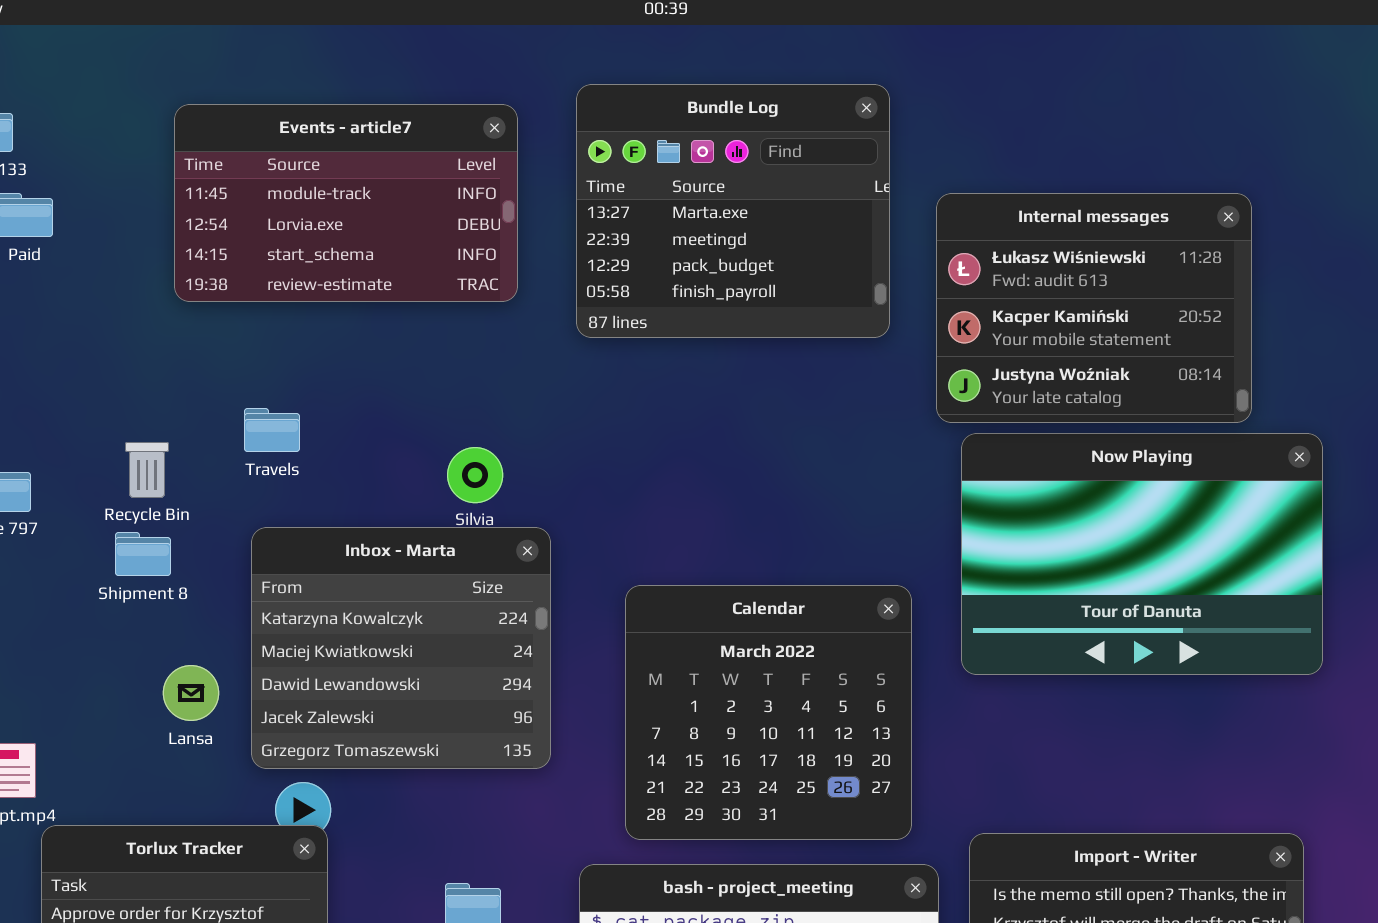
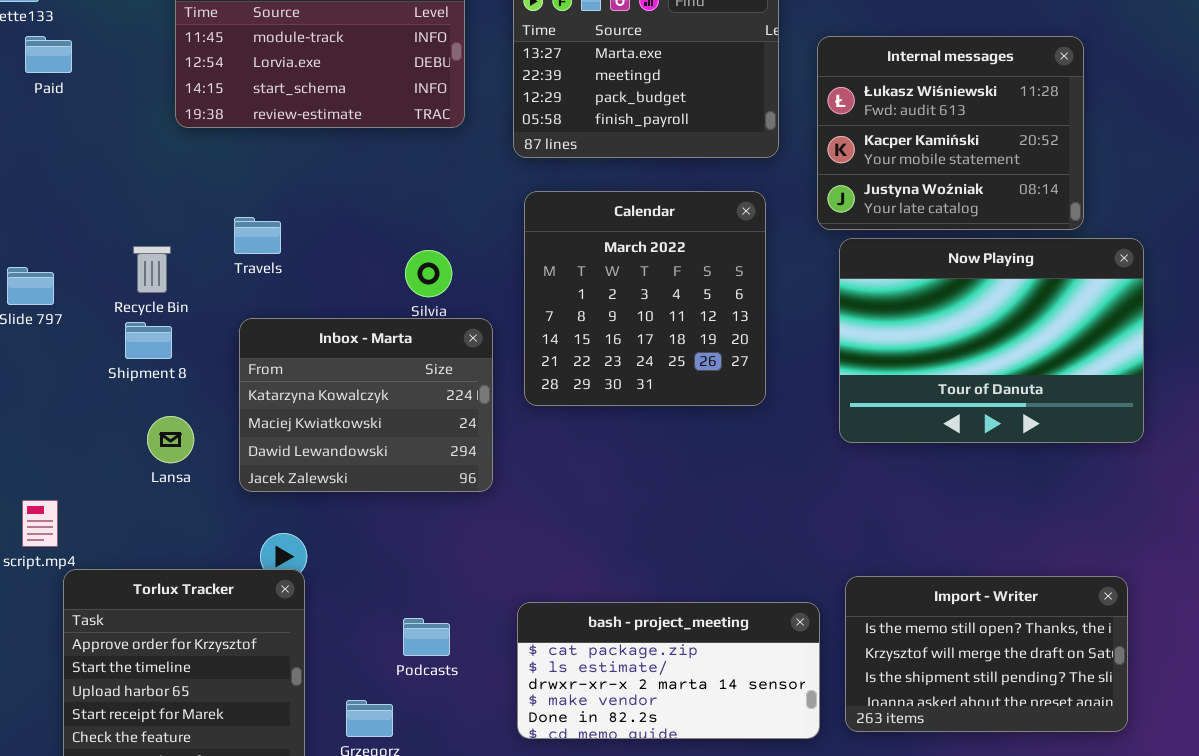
Inbox - Marta: [251,527,551,769] -> [239,318,493,492], resized
Calendar: [625,585,912,840] -> [524,191,766,406], moved
Lansa: [163,665,219,721] -> [147,416,194,463], moved

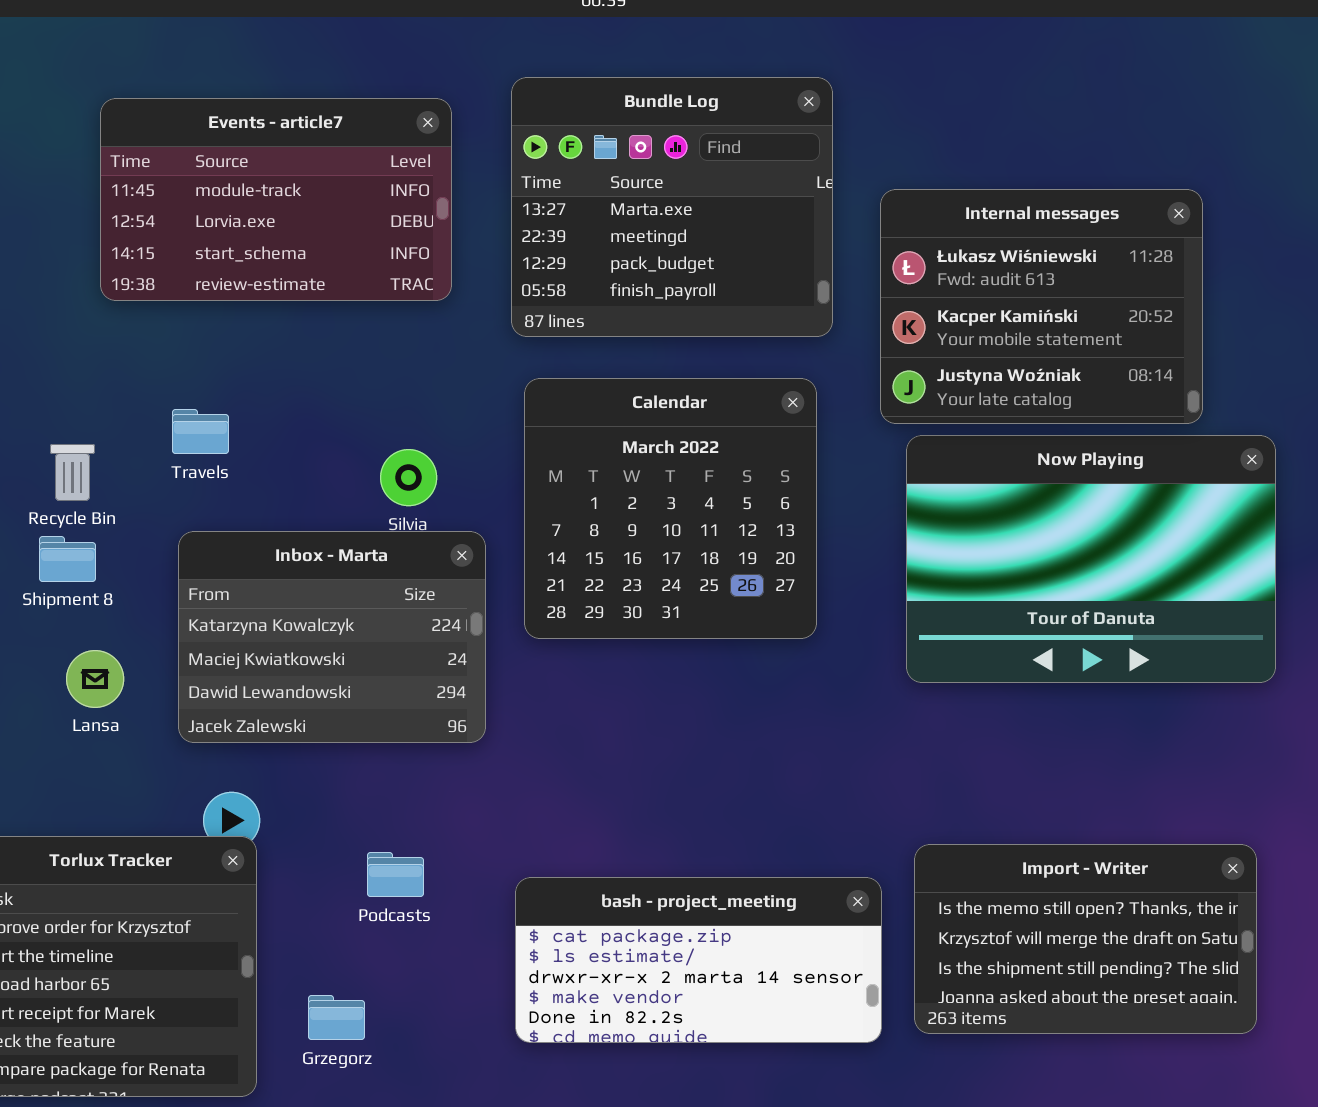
Podcasts: [403,618,450,656] -> [367,852,424,897], moved

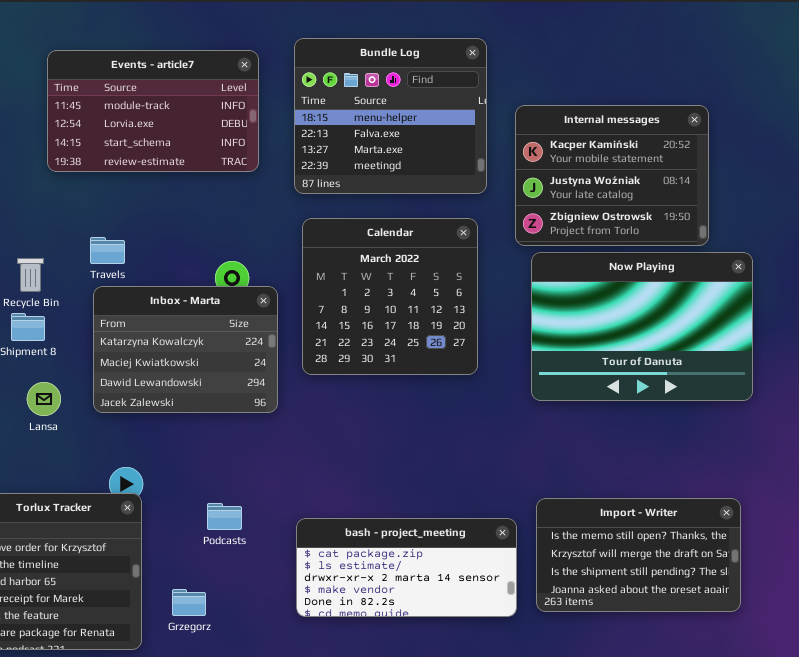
Bundle Log: [511,77,833,337] -> [294,38,487,194], scrolled up 2 rows
Internal messages: [880,189,1203,424] -> [515,105,709,246], scrolled down 1 row
Inbox - Marta: [178,531,486,743] -> [93,286,278,413], moved

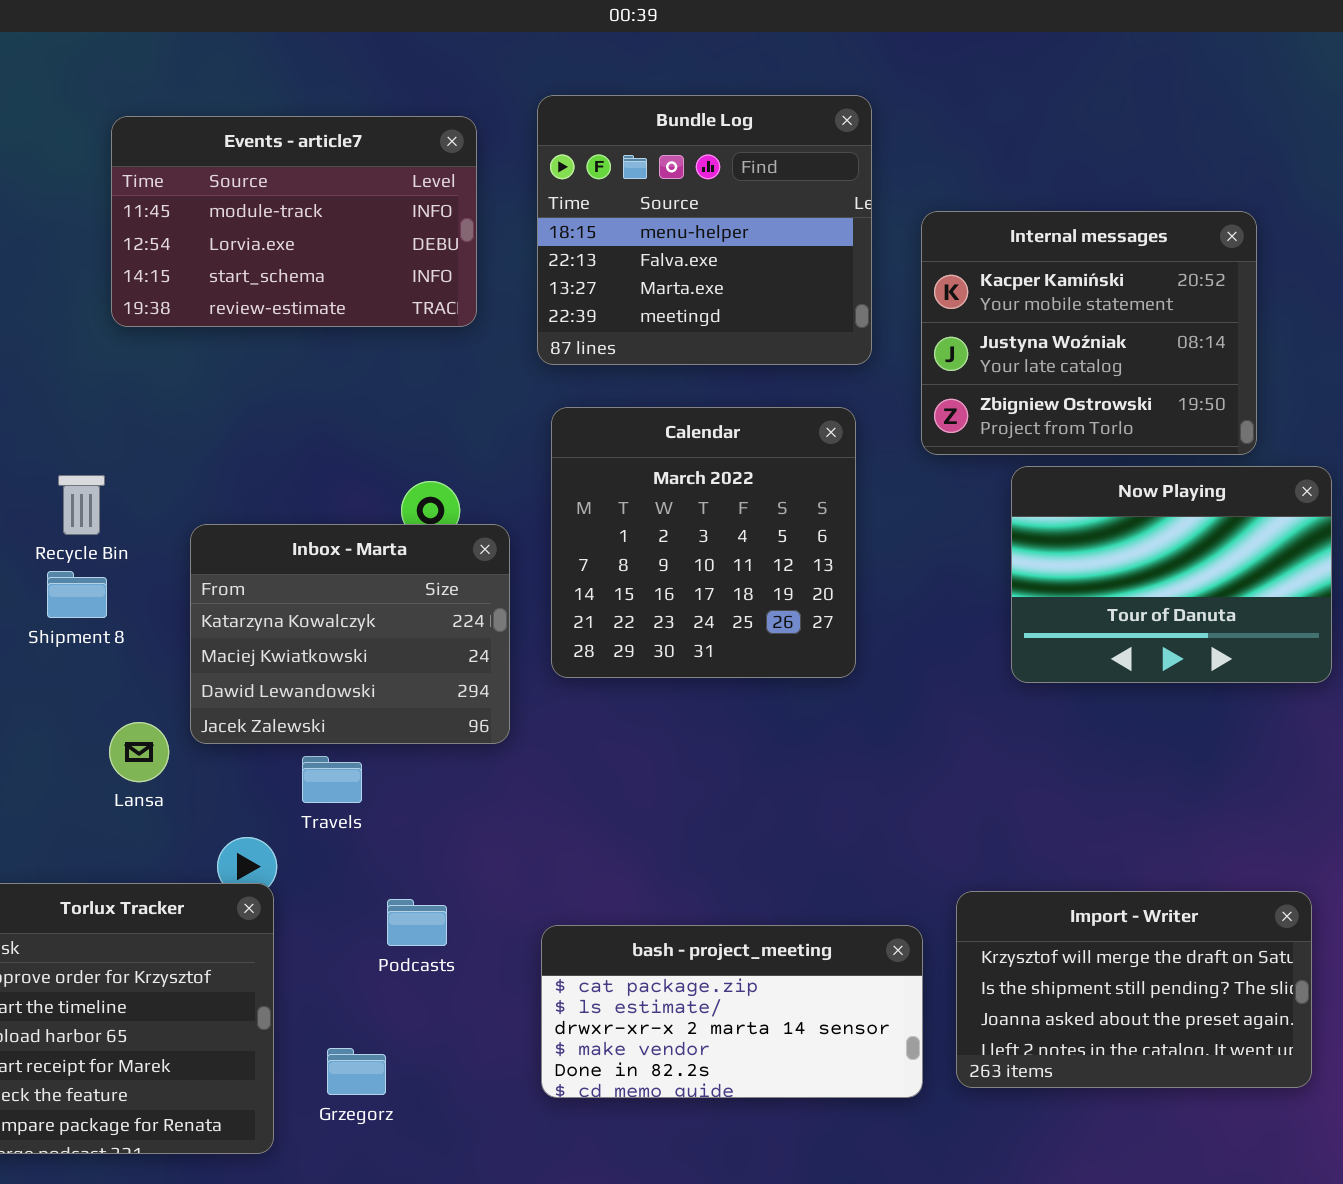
Travels: [90,237,125,264] -> [302,756,362,803], moved
Now Playing: [531,252,753,401] -> [1011,466,1332,683], resized
Lansa: [27,382,61,416] -> [109,722,169,782], moved
Import - Writer: [536,498,741,612] -> [956,891,1312,1088], scrolled down 1 row

